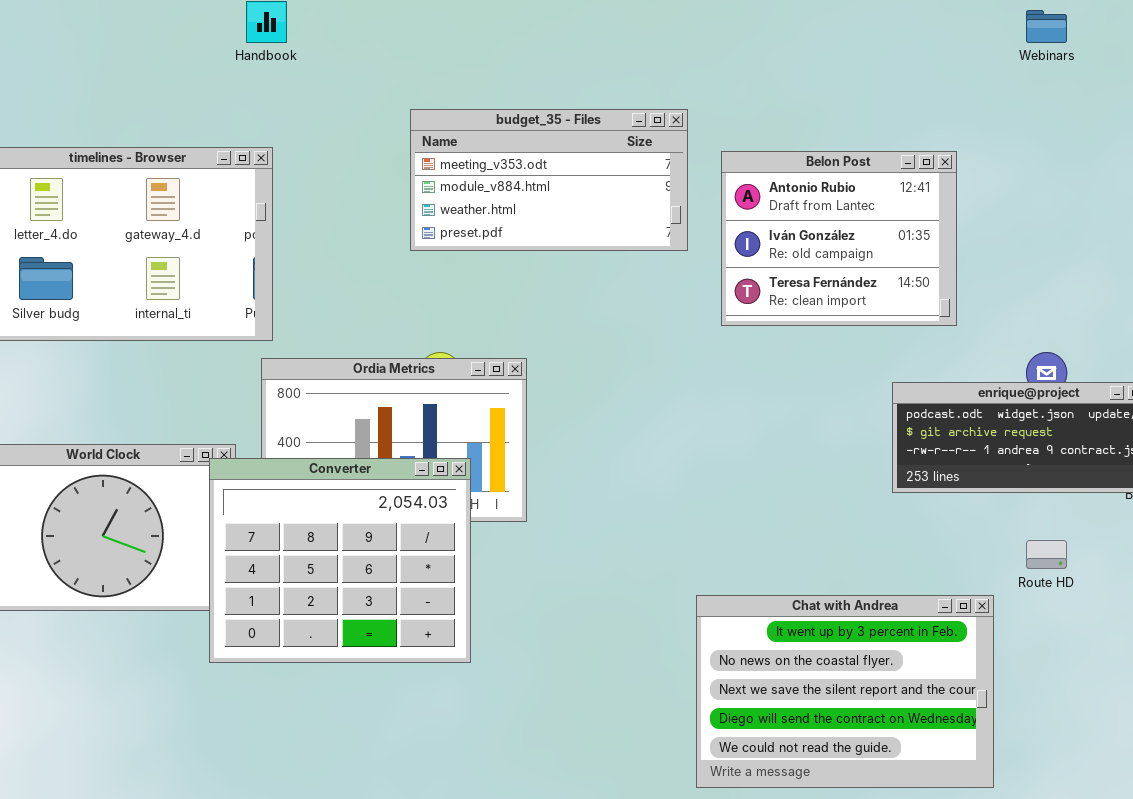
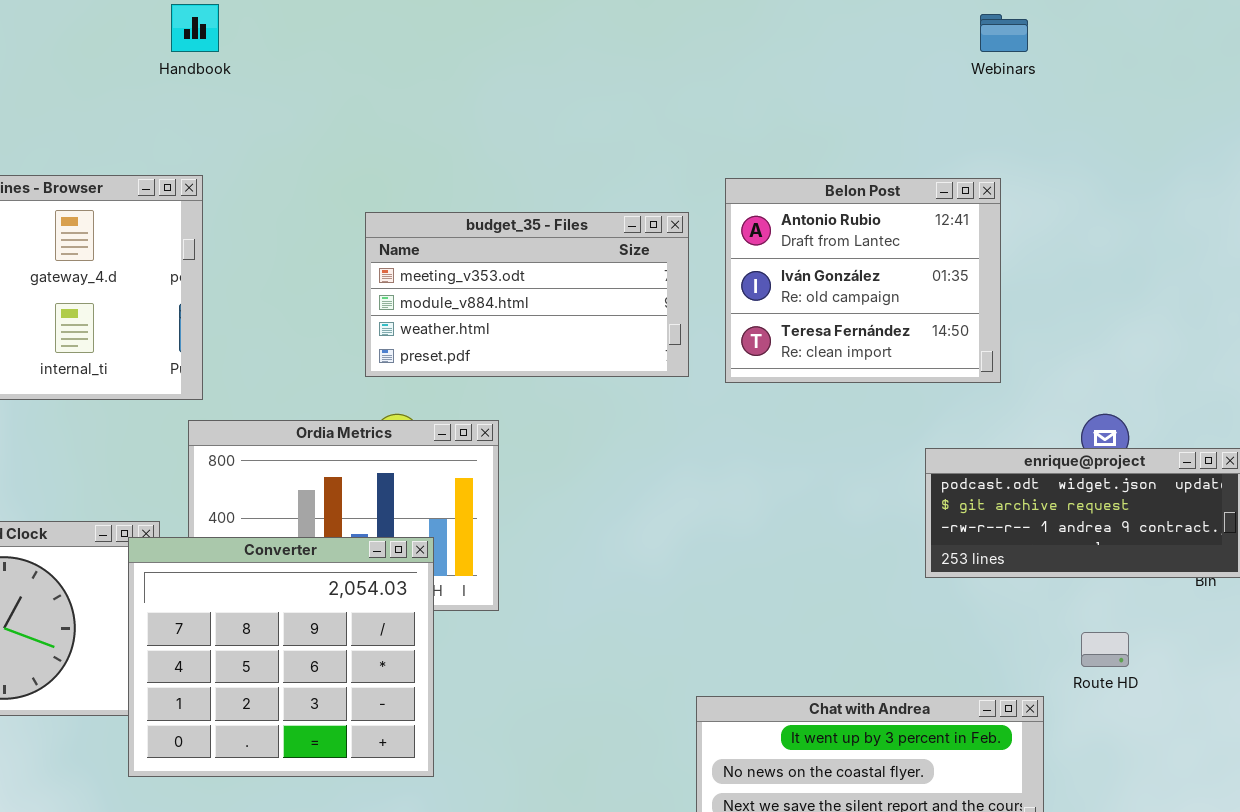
Webinars: [1026,10,1067,43] -> [980,14,1028,52], moved
budget_35 - Files: [410,109,688,251] -> [365,212,689,377], moved

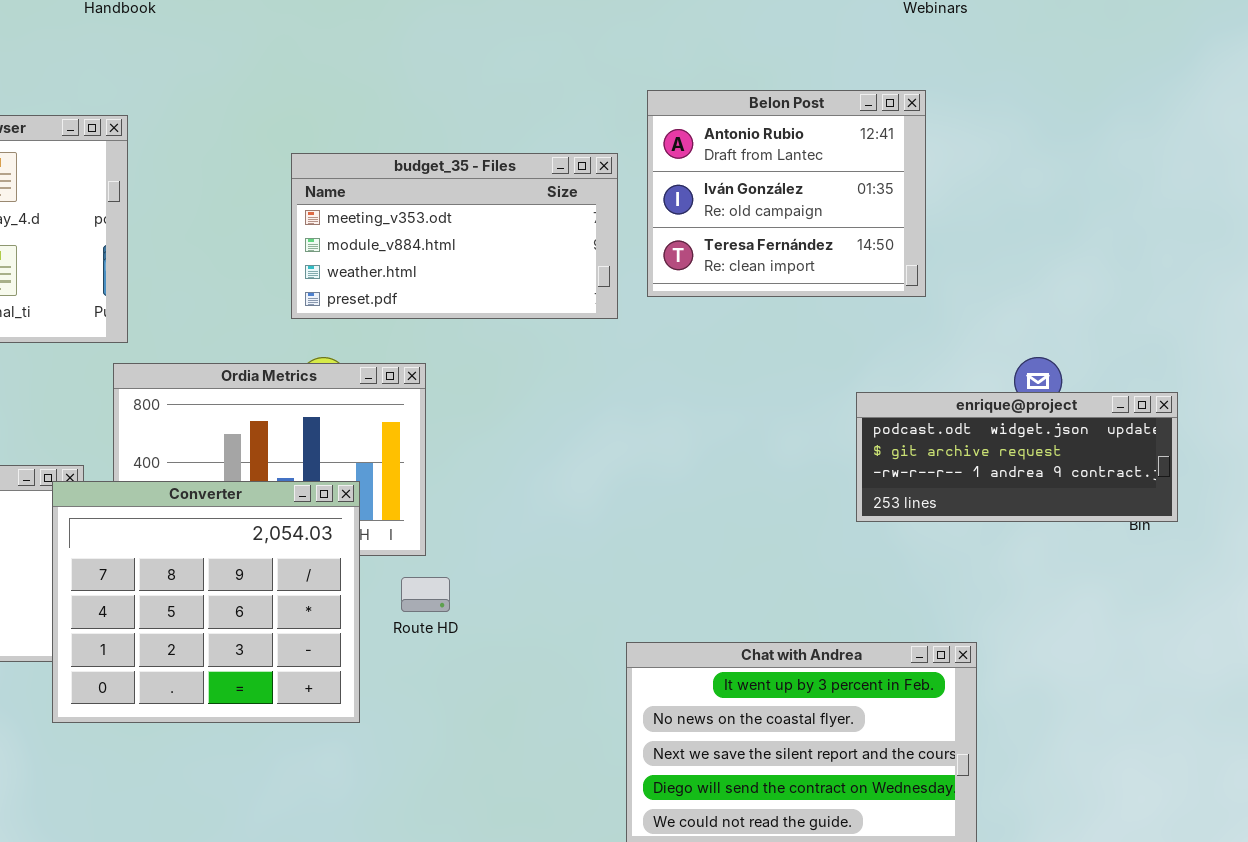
Belon Post: [725,178,1001,383] -> [647,90,926,297], moved
Route HD: [1081,632,1129,667] -> [401,577,450,612], moved

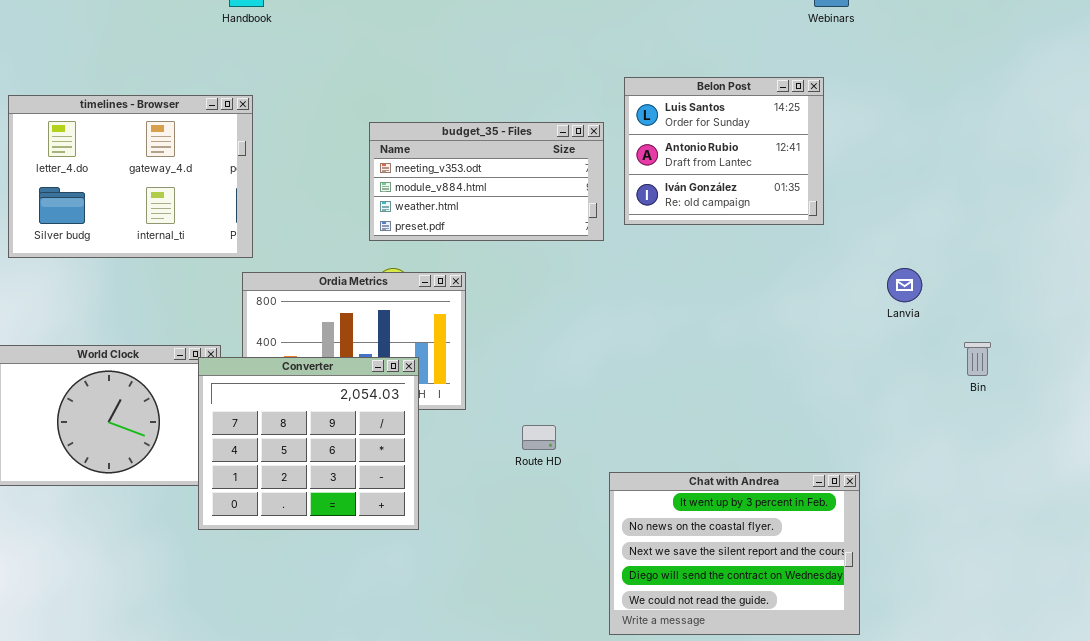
Belon Post: [647,90,926,297] -> [624,77,824,225], scrolled up 1 row
enrique@project: [856,392,1178,522] -> none, closed
Route HD: [401,577,450,612] -> [522,425,556,450], moved

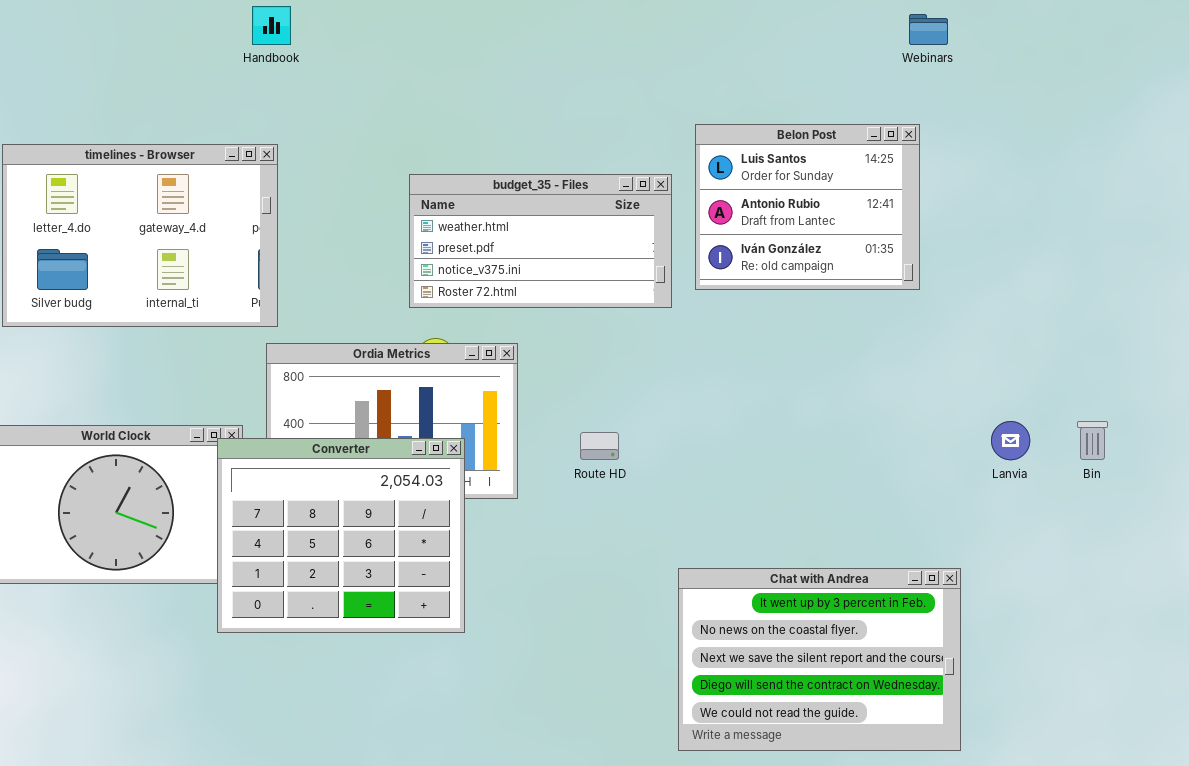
budget_35 - Files: [369,122,604,241] -> [409,174,672,308], scrolled down 2 rows
Lanvia: [887,268,922,302] -> [991,421,1030,460], moved
Route HD: [522,425,556,450] -> [580,432,619,460], moved

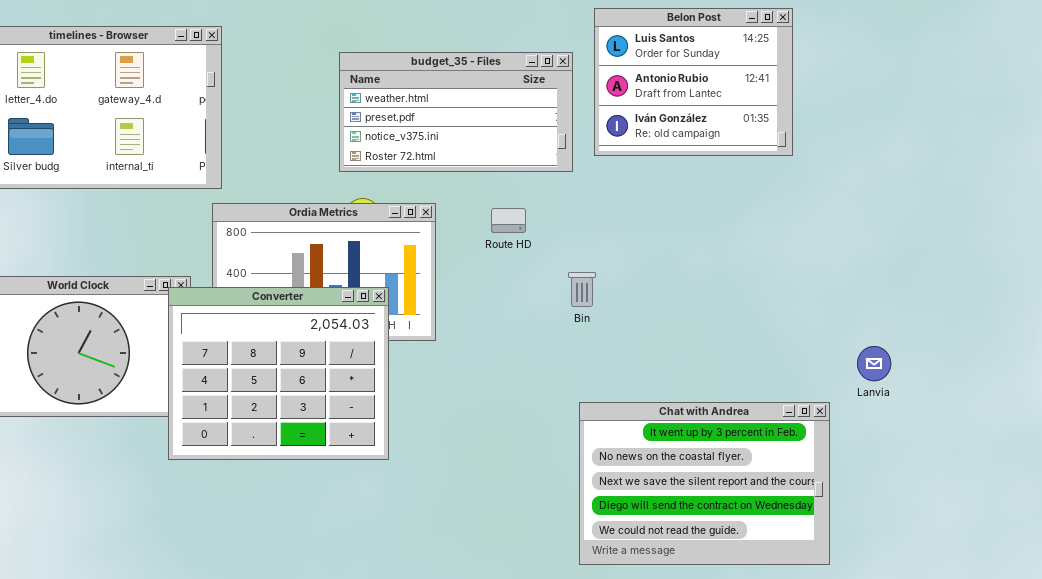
Lanvia: [991,421,1030,460] -> [857,346,891,381], moved
Bin: [1077,421,1108,460] -> [568,272,596,307], moved
Route HD: [580,432,619,460] -> [491,208,526,233], moved

